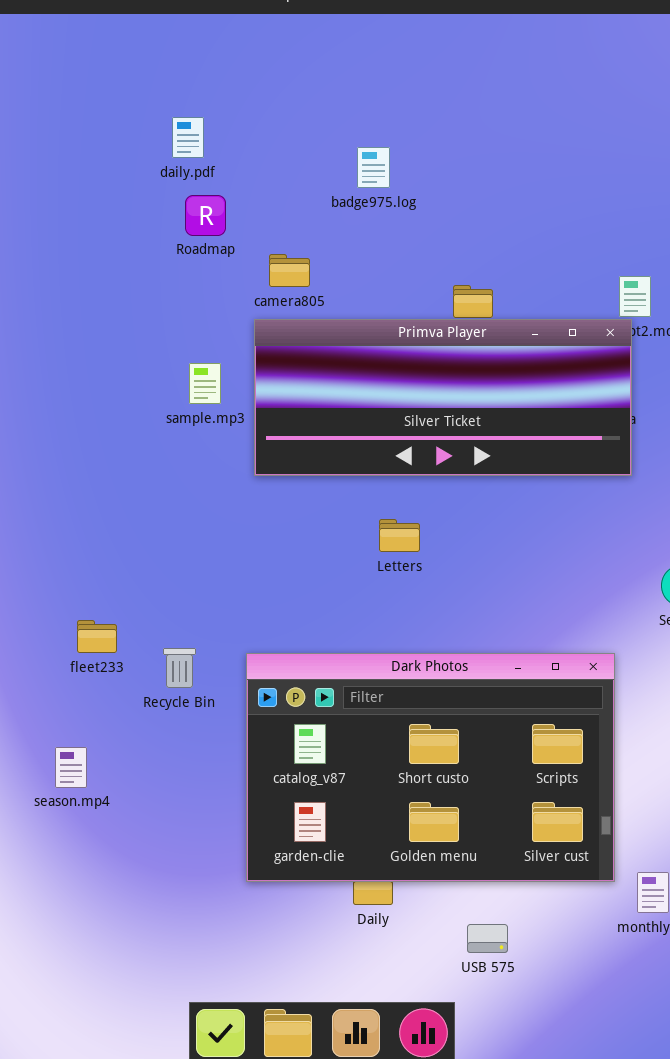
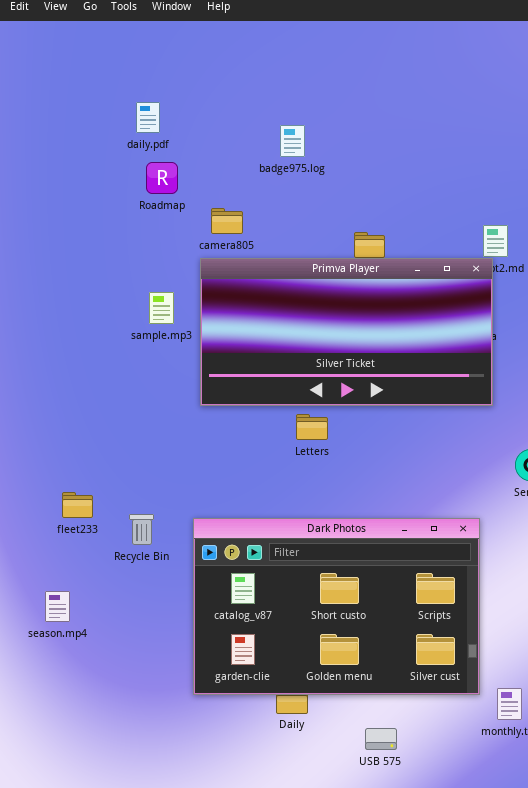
Primva Player: [254,319,632,476] -> [200,258,493,406], resized

